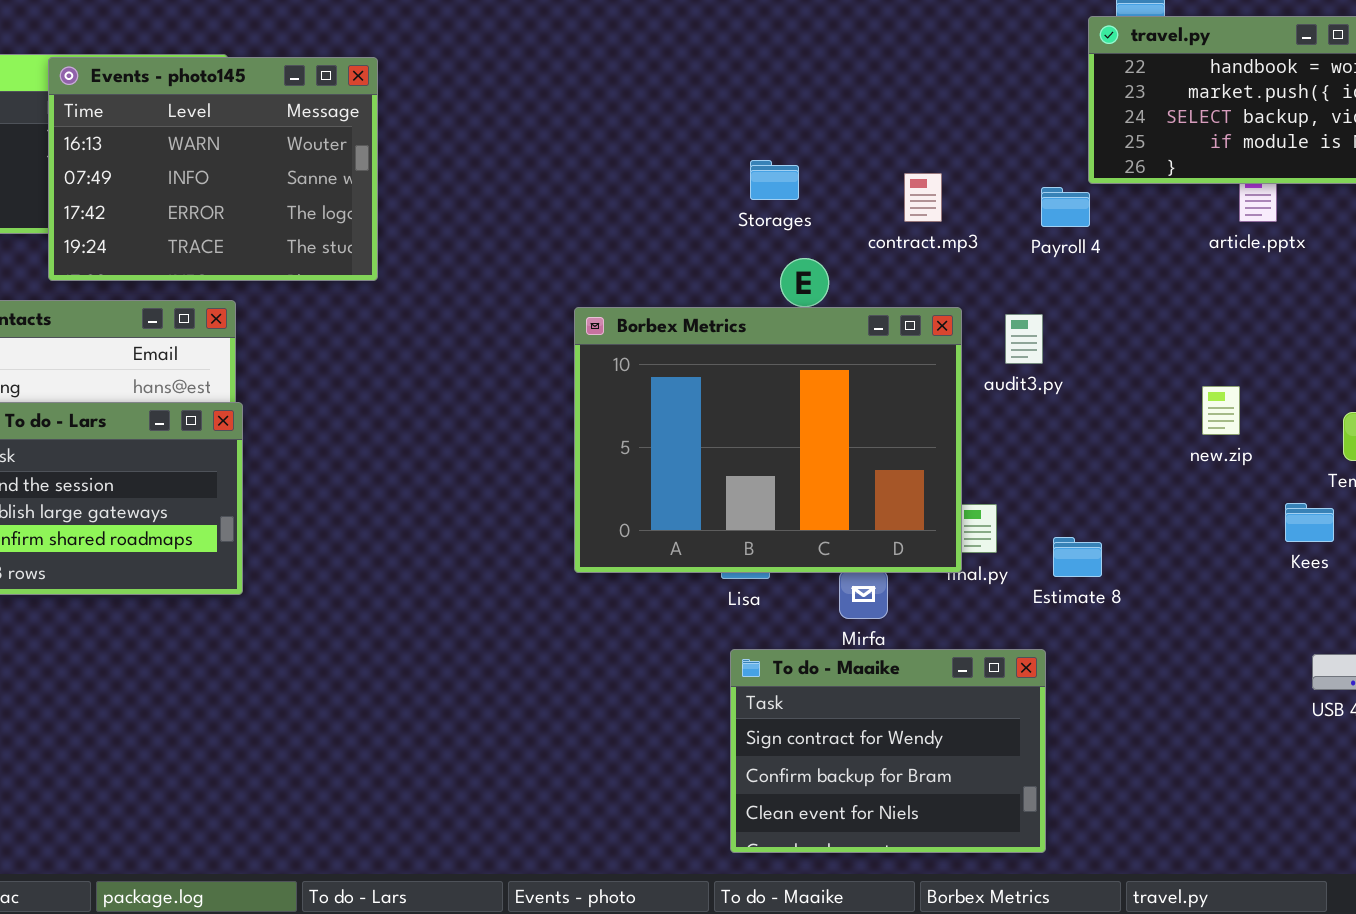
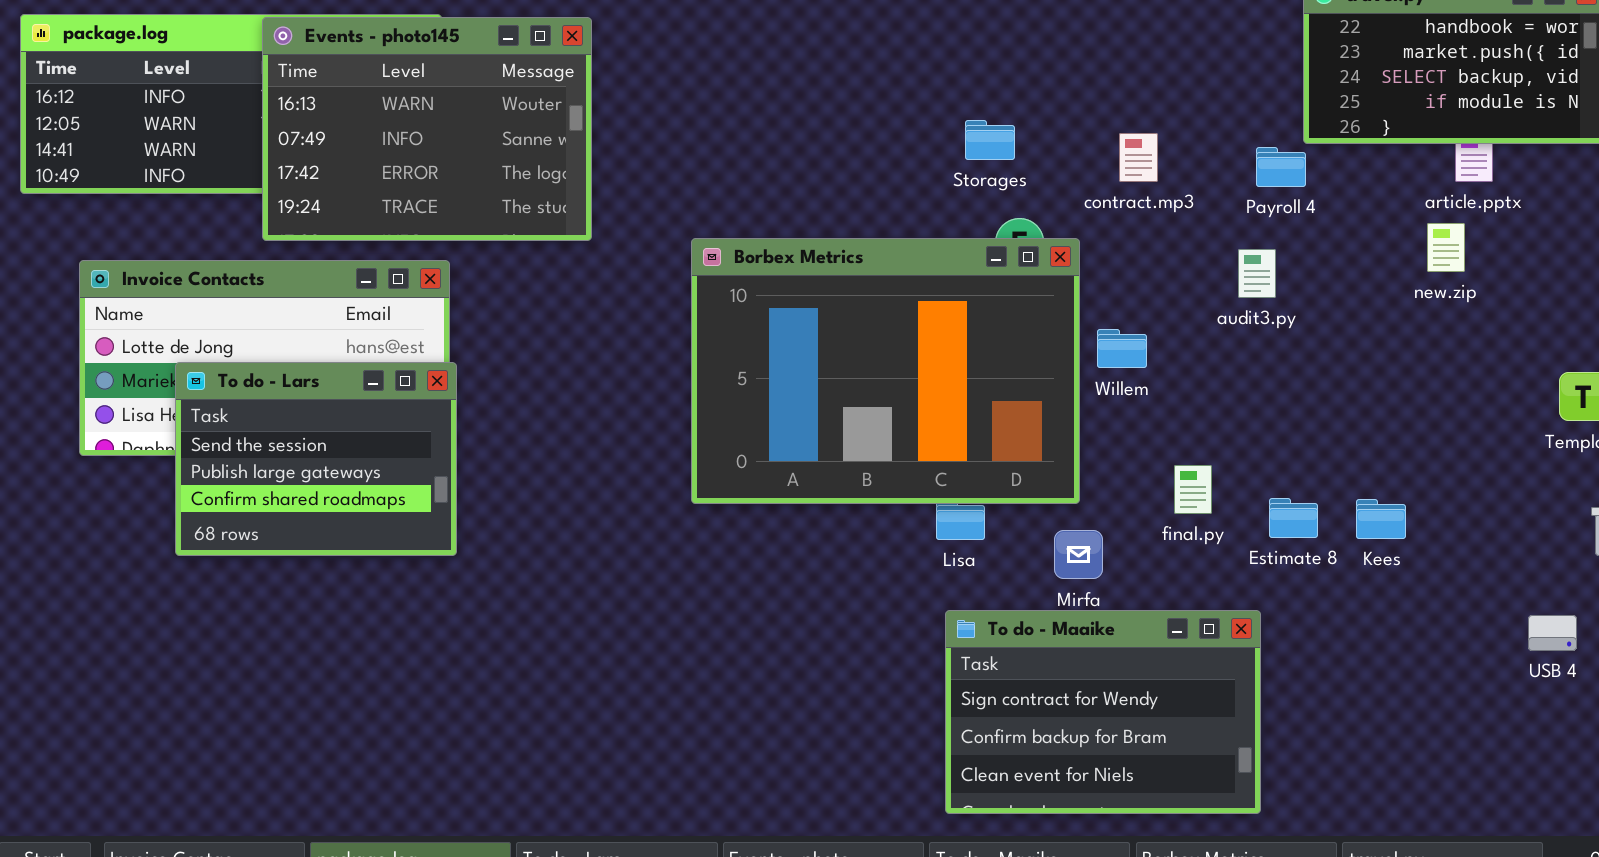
Borbex Metrics: [574,307,962,573] -> [691,238,1080,504], moved
audit3.py: [1005,314,1043,364] -> [1238,249,1276,298], moved
new.zip: [1202,386,1240,435] -> [1427,223,1465,272], moved
Kees: [1285,503,1334,542] -> [1356,499,1406,539], moved

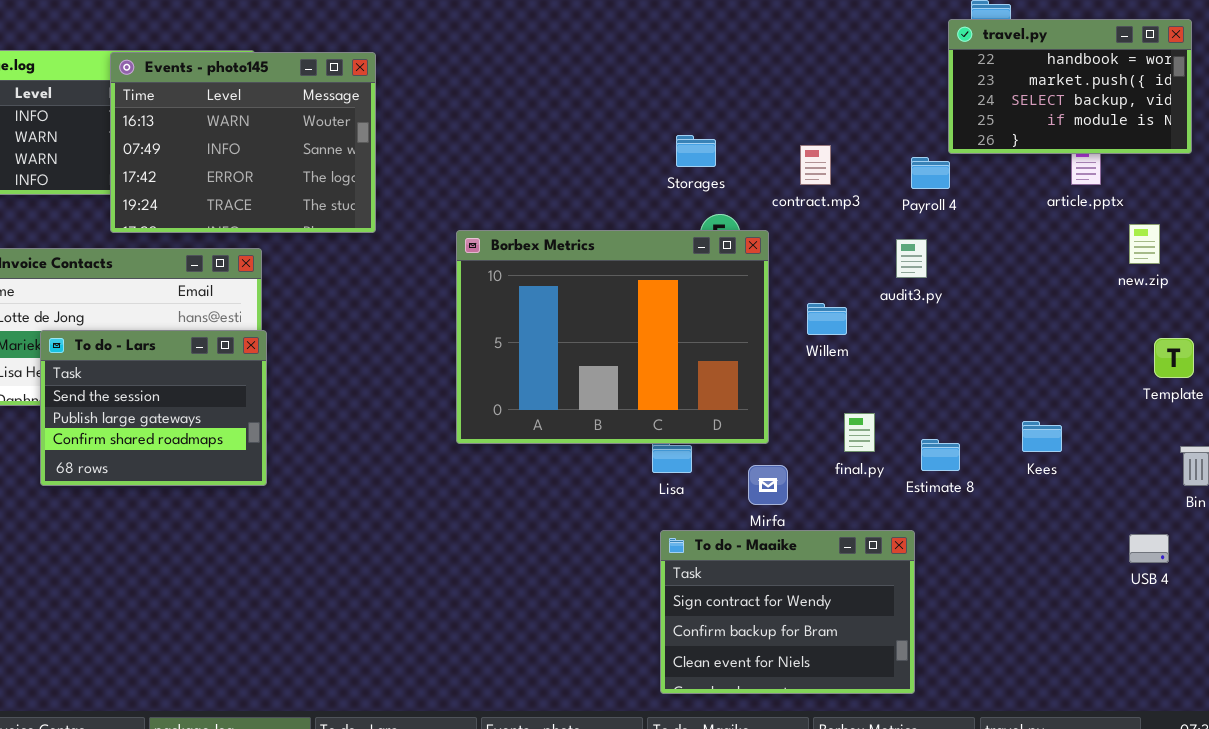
new.zip: [1427,223,1465,272] -> [1129,224,1160,264], moved
Willem: [1097,329,1147,368] -> [807,303,847,335], moved
Kees: [1356,499,1406,539] -> [1022,421,1062,452], moved

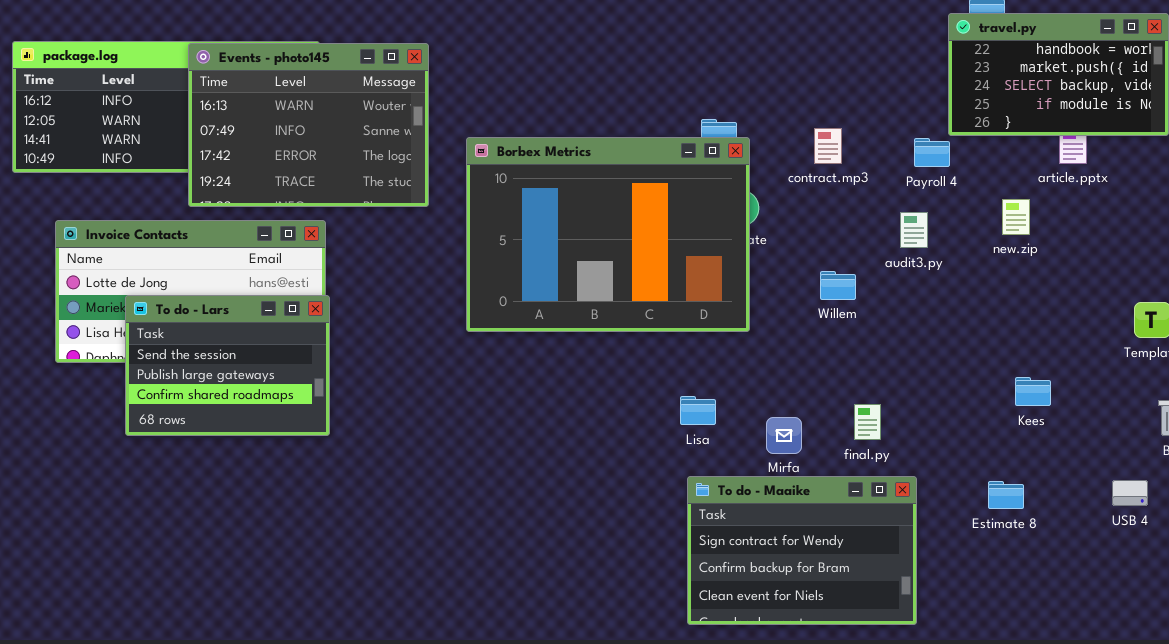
new.zip: [1129,224,1160,264] -> [1002,199,1030,235], moved
Borbex Metrics: [456,230,769,444] -> [466,137,750,332], moved
final.py: [844,413,875,452] -> [854,404,881,440], moved
Estimate 8: [921,439,960,471] -> [988,481,1024,509], moved

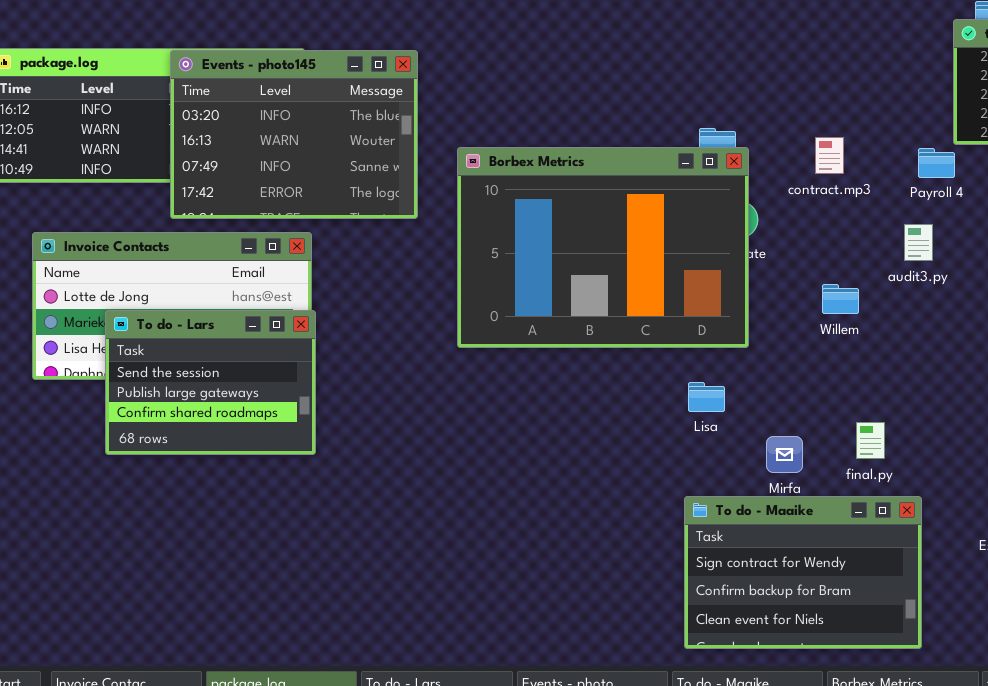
Events - photo145: [188,43,429,207] -> [170,50,418,219], scrolled up 1 row
Lisa: [680,396,716,425] -> [688,382,725,412], moved

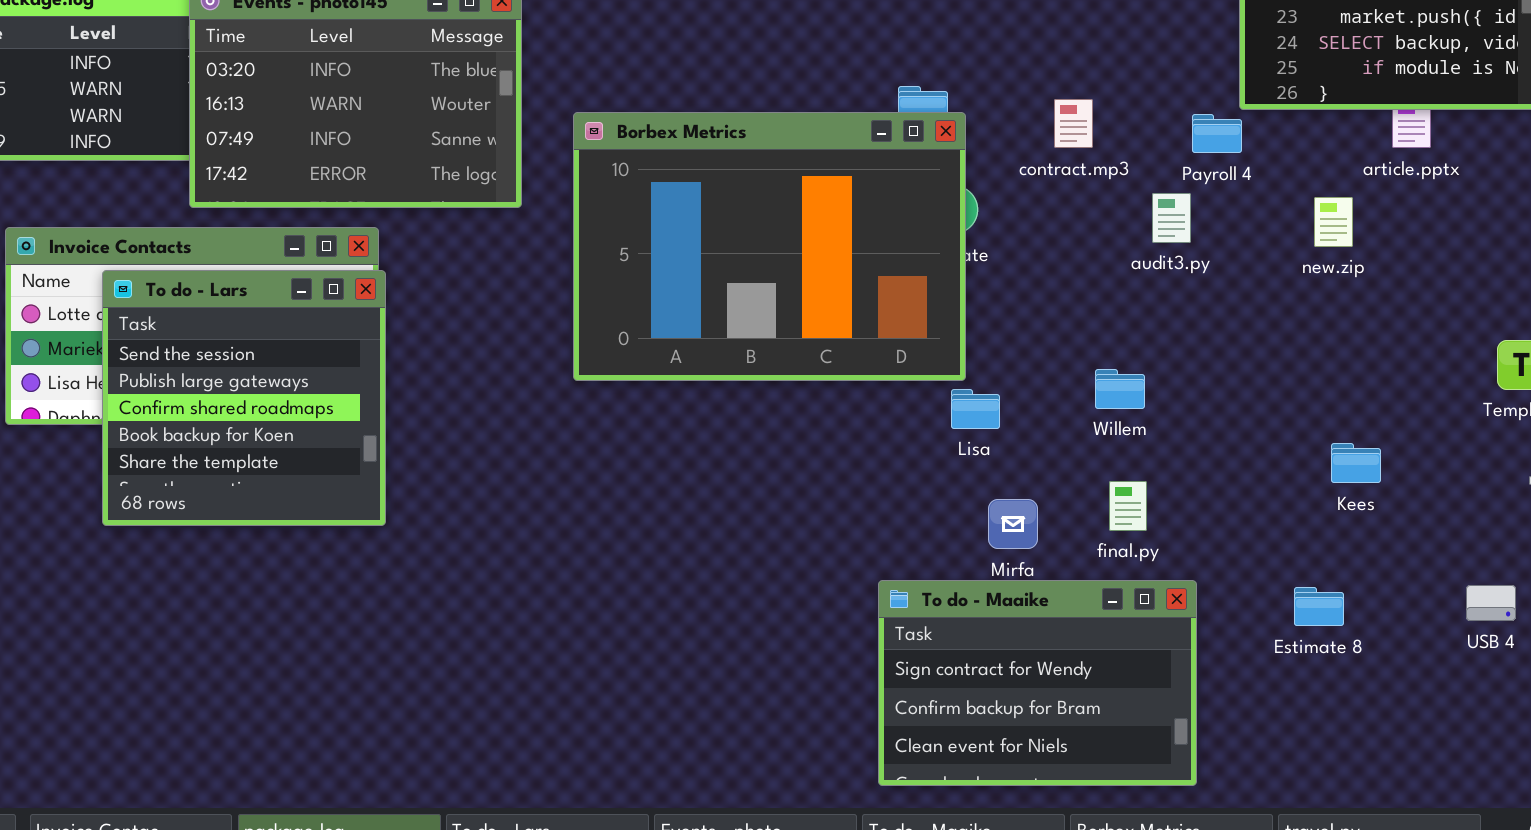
audit3.py: [904,224,933,261] -> [1152,193,1191,243], moved
Willem: [822,284,859,314] -> [1095,369,1145,409], moved
To do - Lars: [105,310,316,455] -> [102,270,386,526], resized
Lisa: [688,382,725,412] -> [951,389,1000,429], moved

